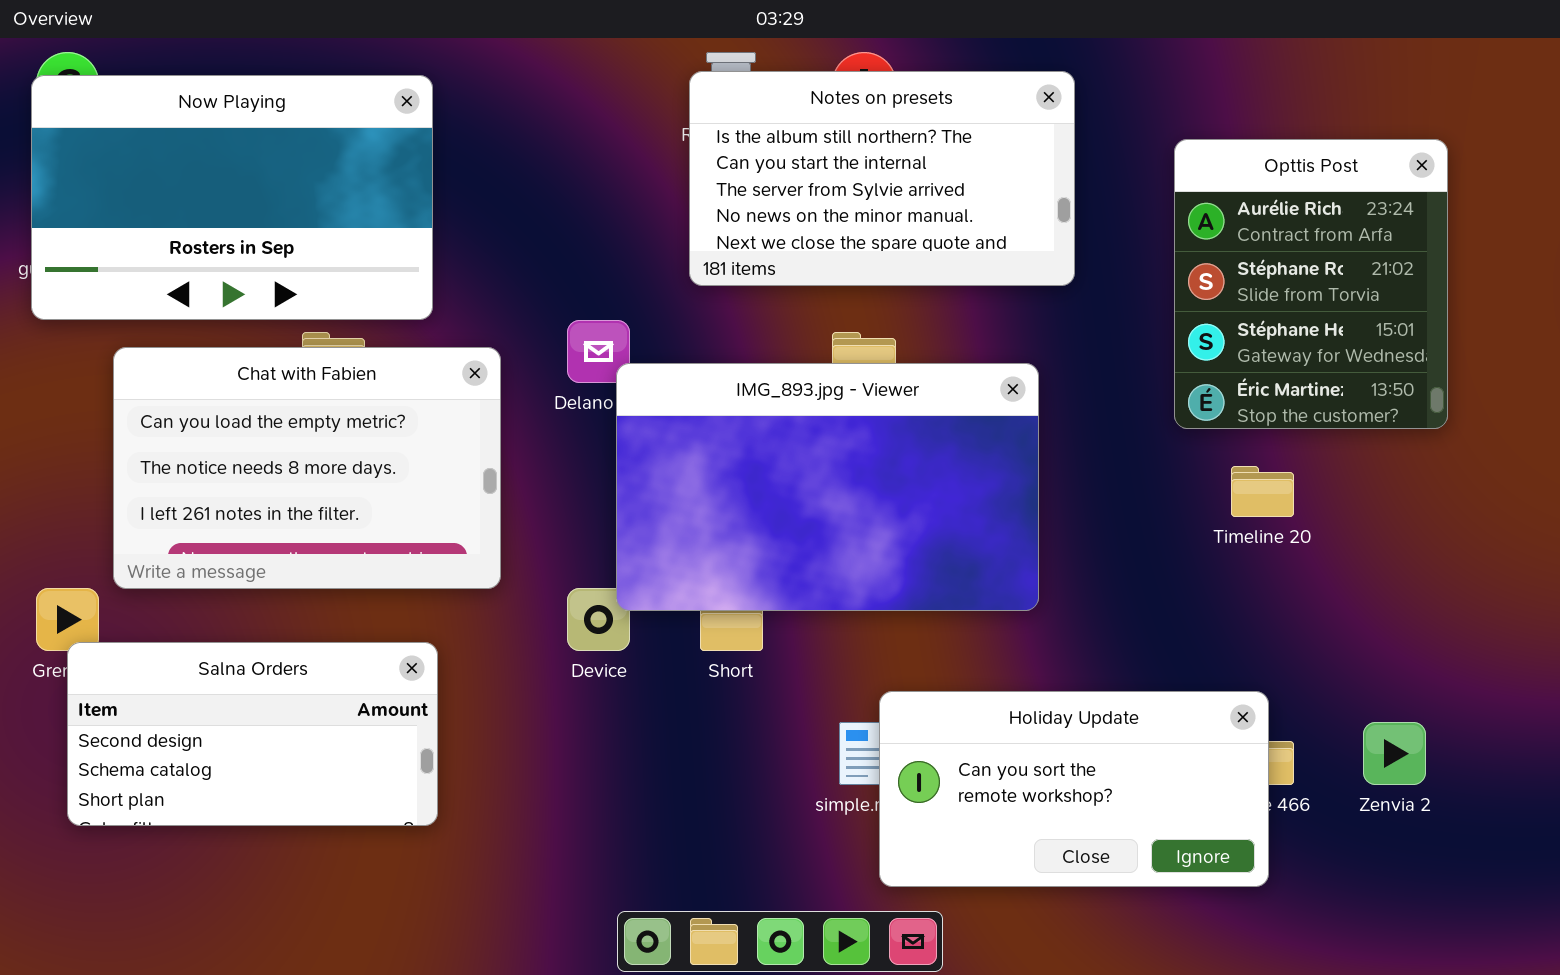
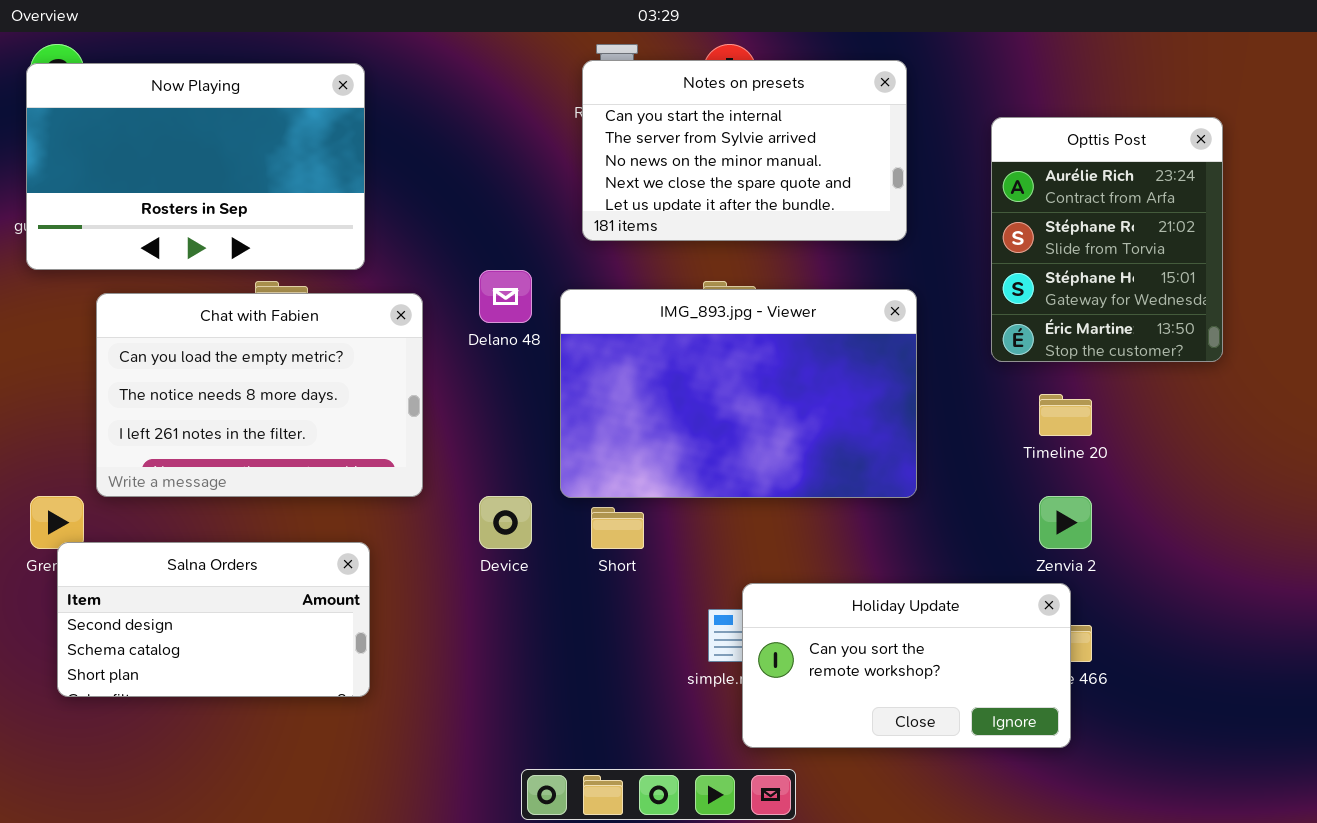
Notes on presets: [689,71,1075,286] -> [582,60,907,241], scrolled down 1 row
IMG_893.jpg - Viewer: [616,363,1039,611] -> [560,289,917,498], moved
Zenvia 2: [1363,722,1426,785] -> [1039,496,1092,549], moved

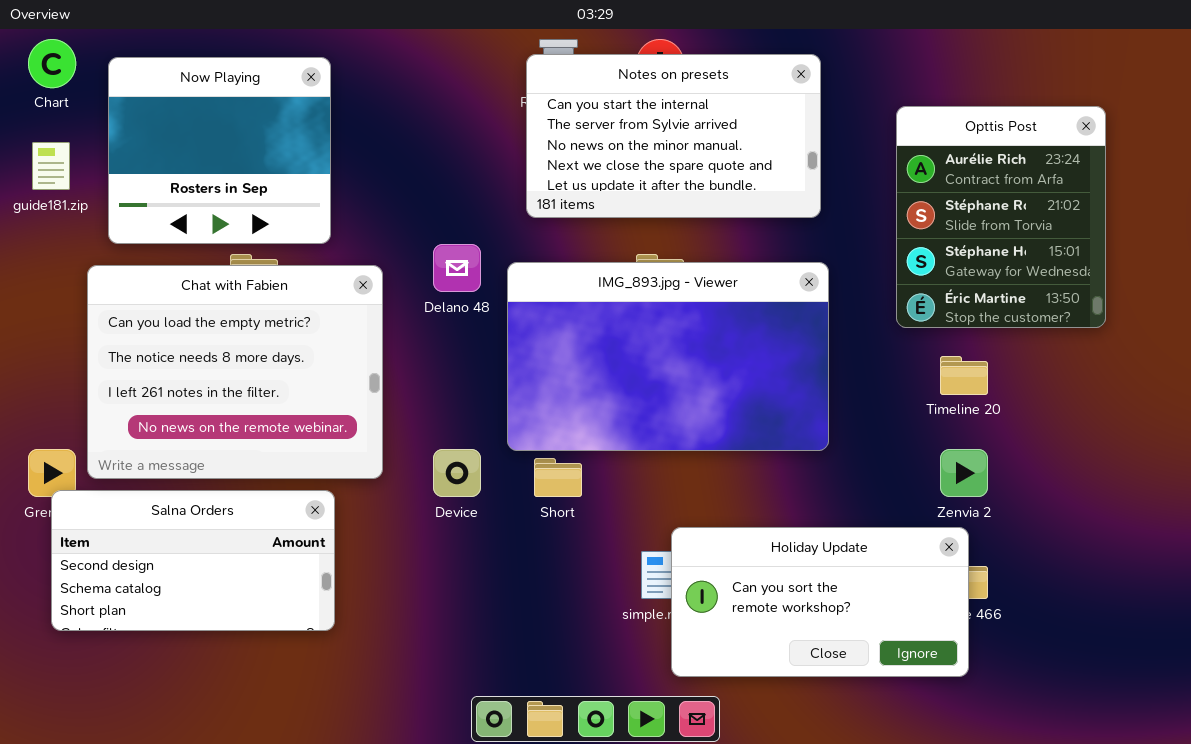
Now Playing: [26,63,365,270] -> [108,57,331,244], resized
Chat with Fabien: [96,293,423,497] -> [87,265,383,479], resized

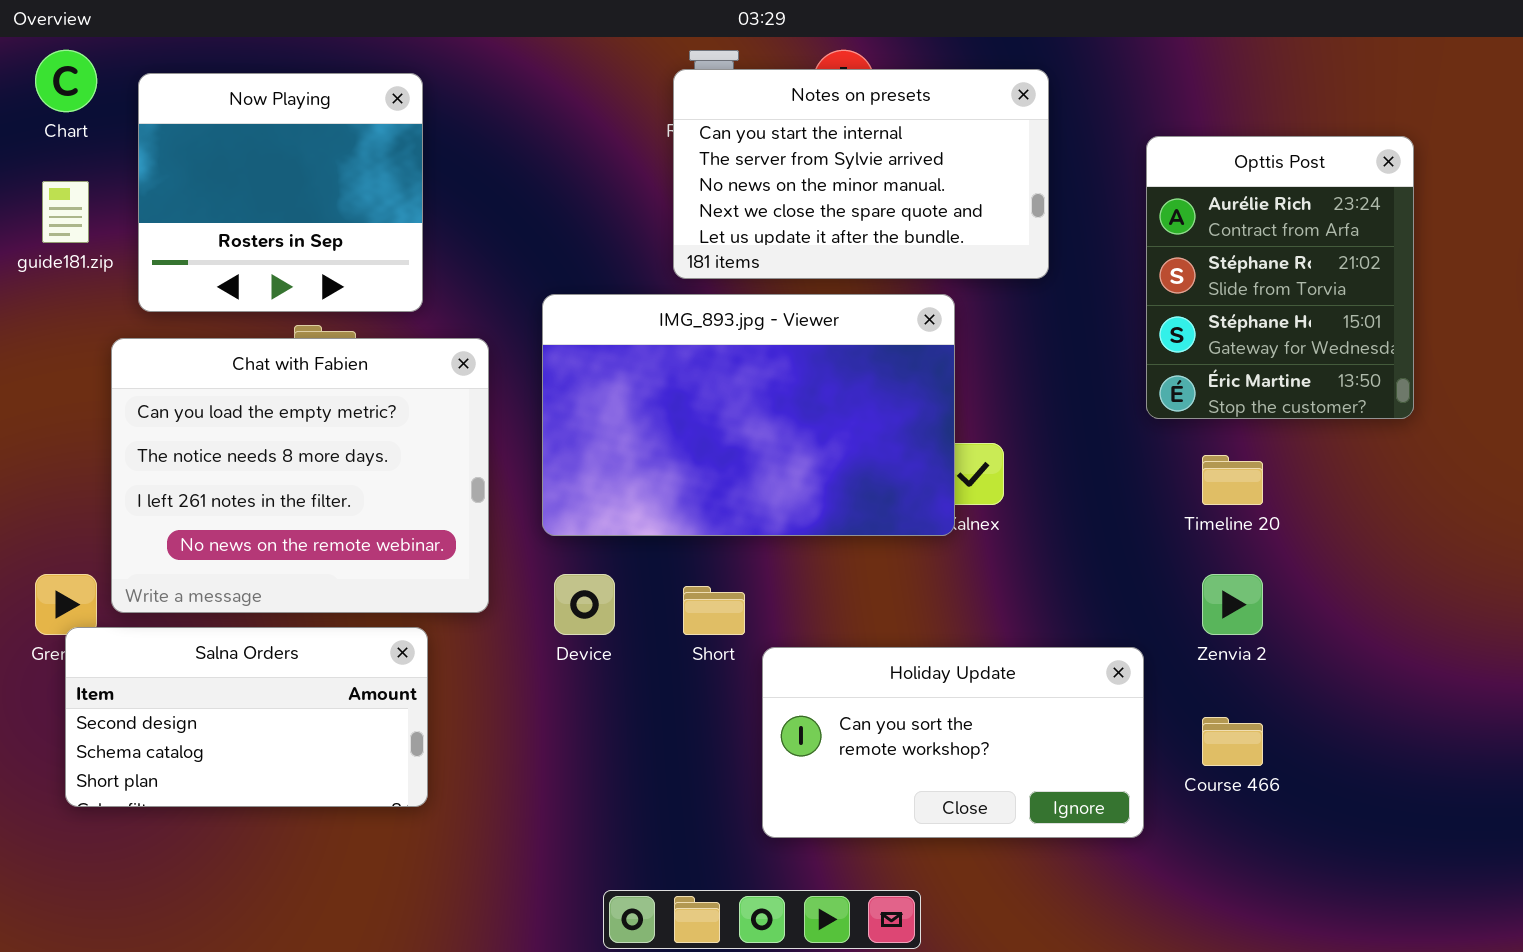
IMG_893.jpg - Viewer: [507,262,829,451] -> [542,294,955,536], moved
Holiday Update: [671,527,969,677] -> [762,647,1144,838], moved

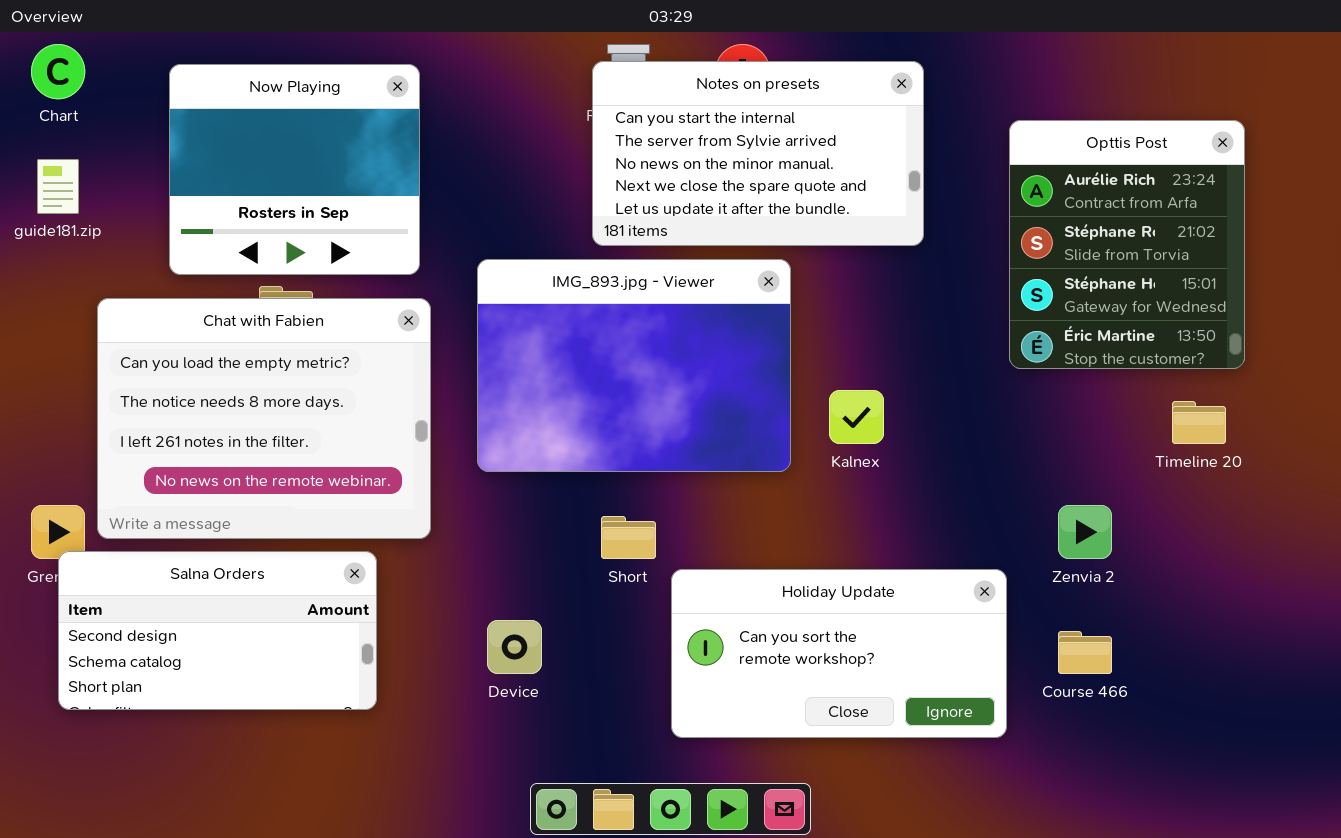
Now Playing: [138,73,423,312] -> [169,64,420,275], moved
IMG_893.jpg - Viewer: [542,294,955,536] -> [477,259,791,472], resized
Timeline 20: [1202,455,1263,505] -> [1172,401,1226,444], moved
Device: [554,574,615,635] -> [487,620,542,674], moved

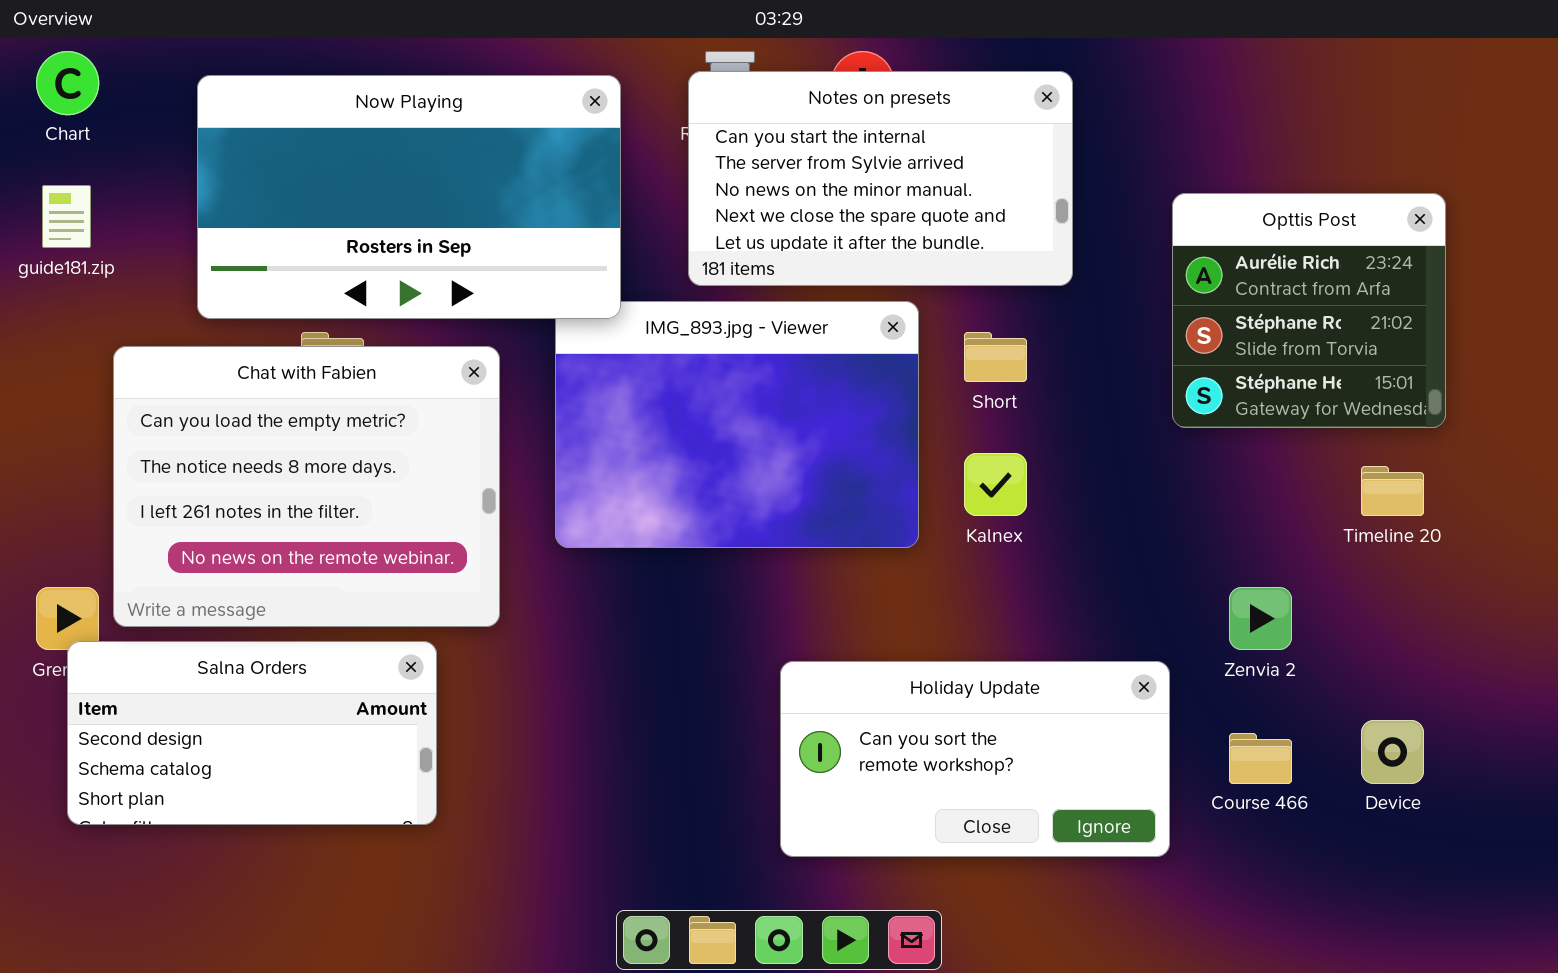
Now Playing: [169,64,420,275] -> [197,75,621,319], resized
Opttis Post: [1009,120,1245,369] -> [1172,193,1446,428], resized
Short: [601,516,656,559] -> [964,332,1027,382], moved
Device: [487,620,542,674] -> [1361,720,1424,784], moved

